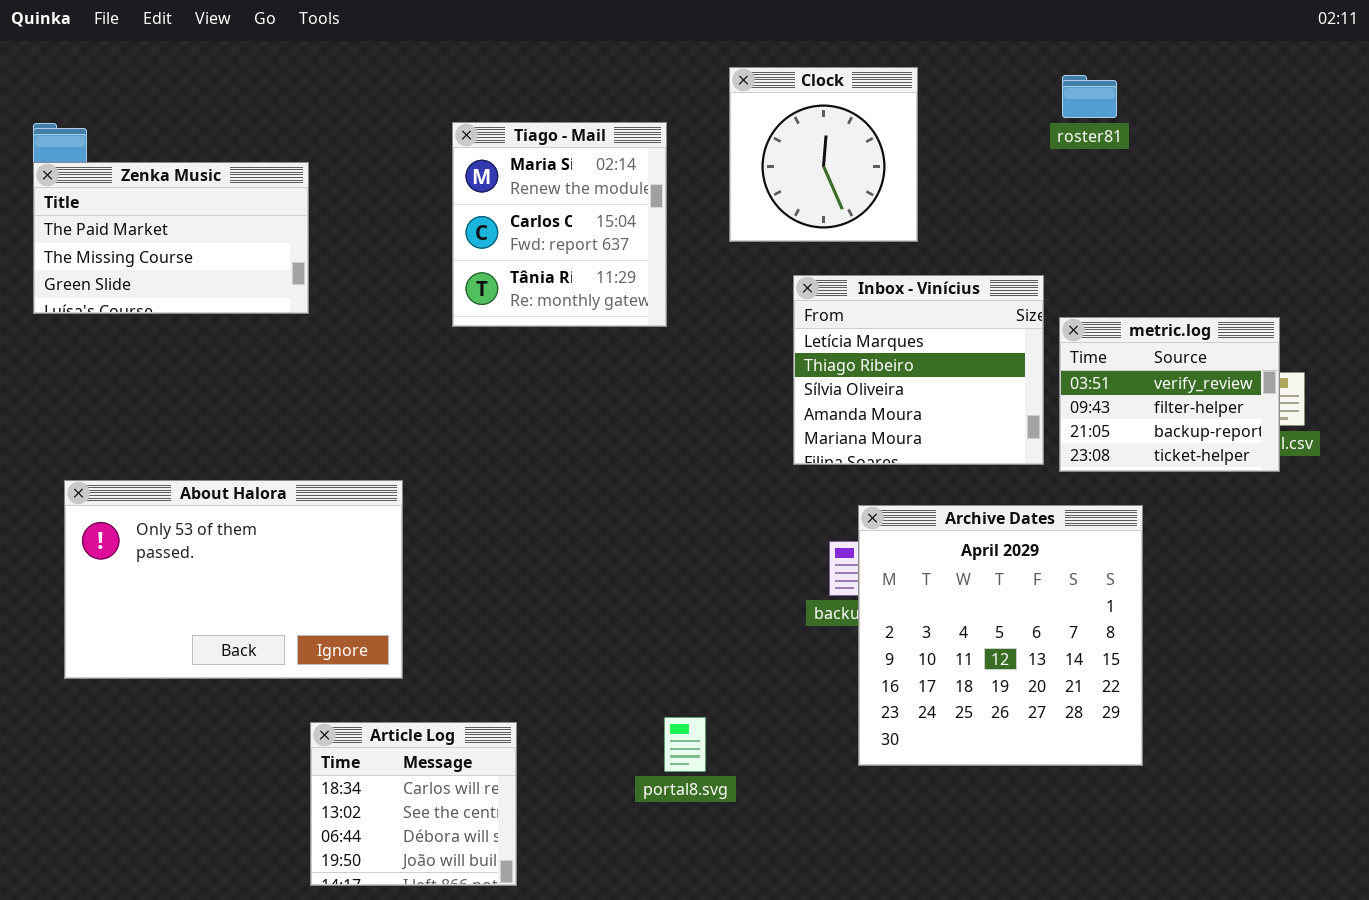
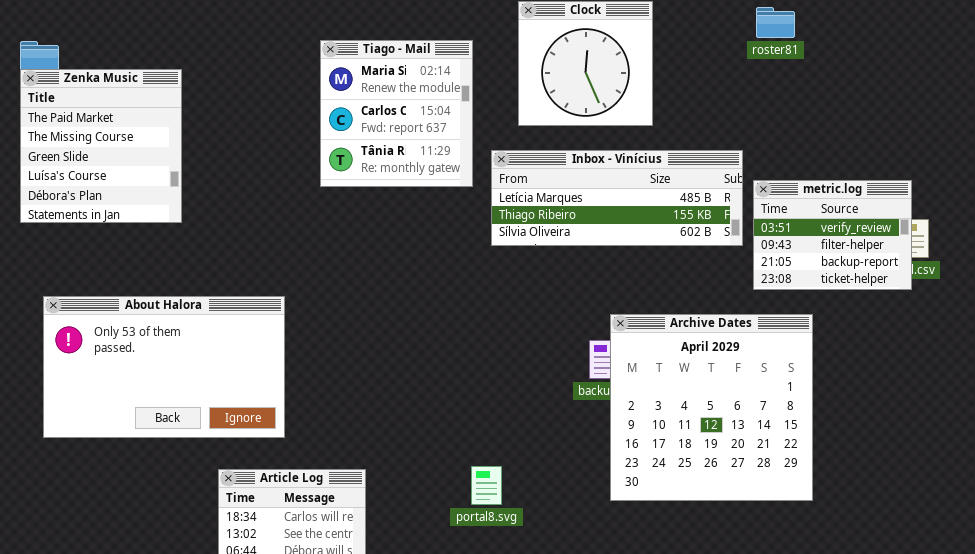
Zenka Music: [33,162,309,314] -> [20,69,182,223], resized
Inbox - Vinícius: [793,275,1044,465] -> [491,150,743,246], resized

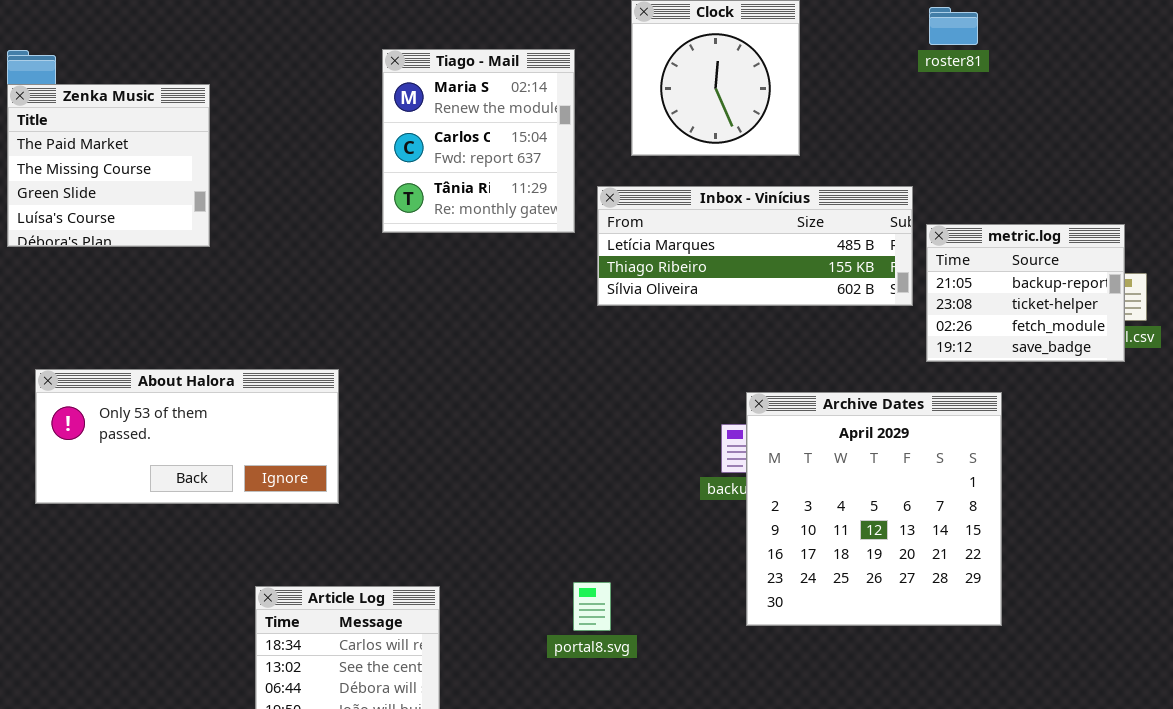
Zenka Music: [20,69,182,223] -> [7,84,210,247], resized
metric.log: [753,180,912,290] -> [926,224,1125,362], scrolled down 2 rows
About Halora: [43,296,285,438] -> [35,369,339,504], resized

